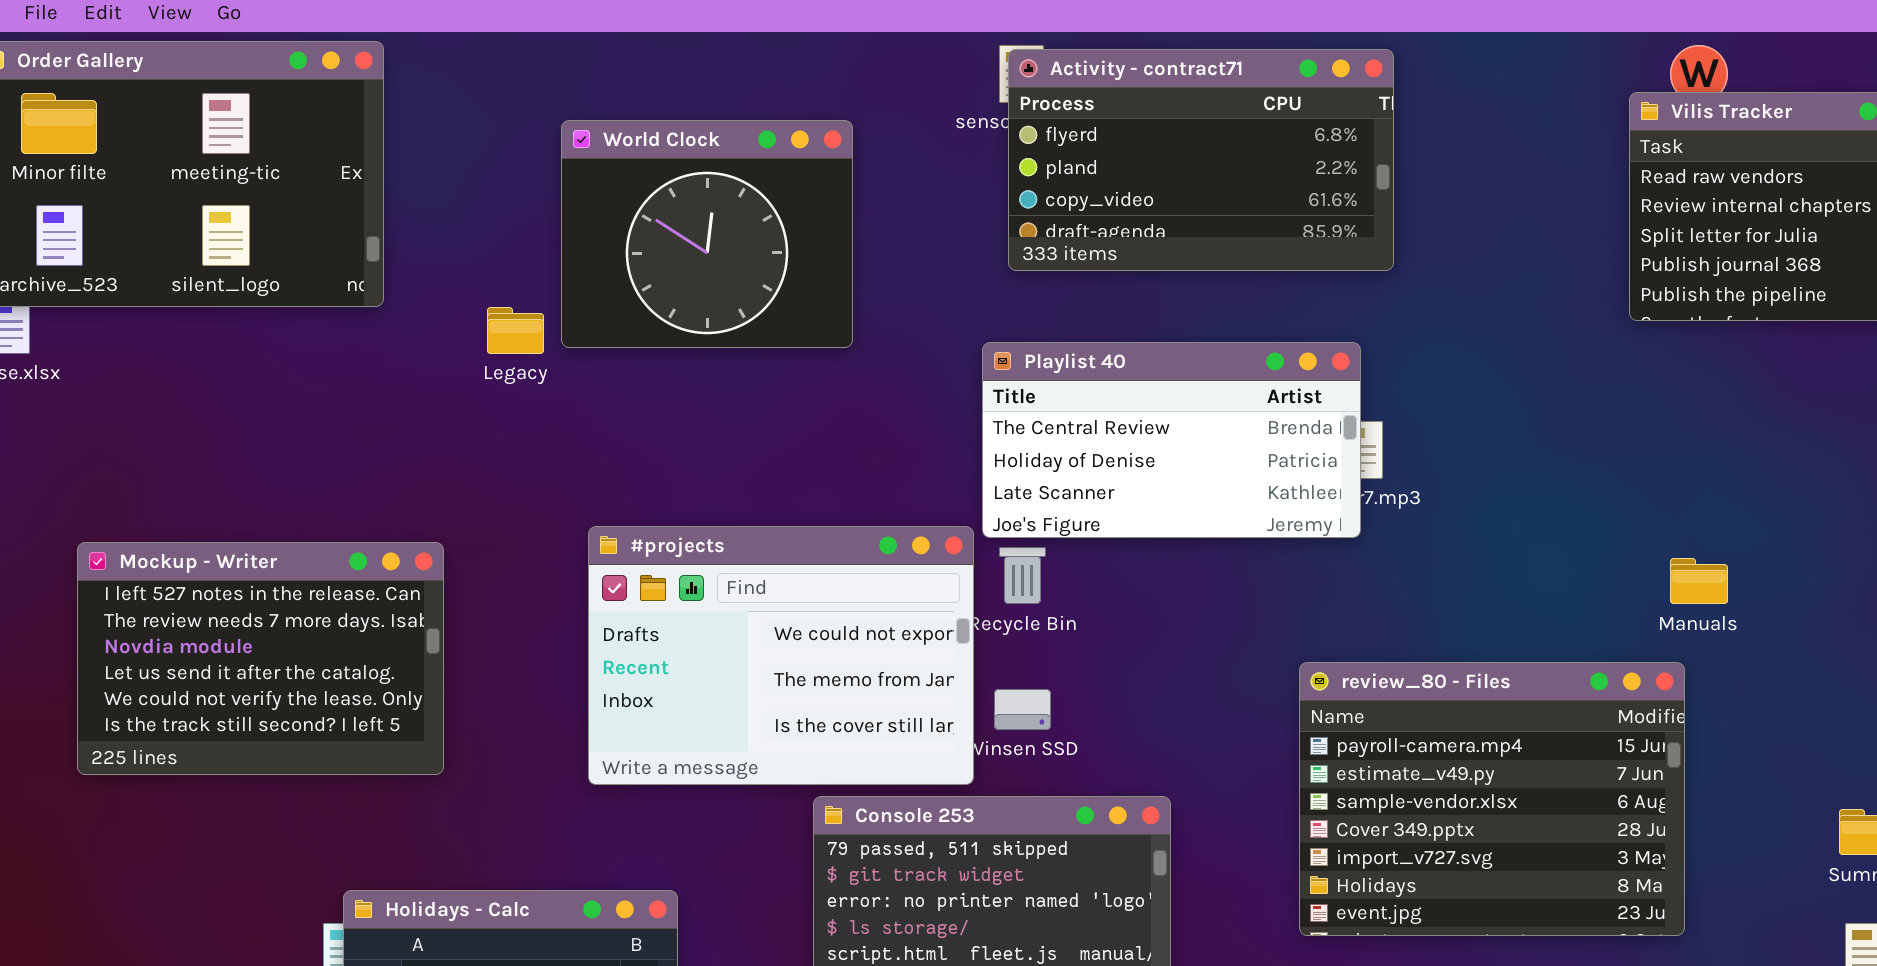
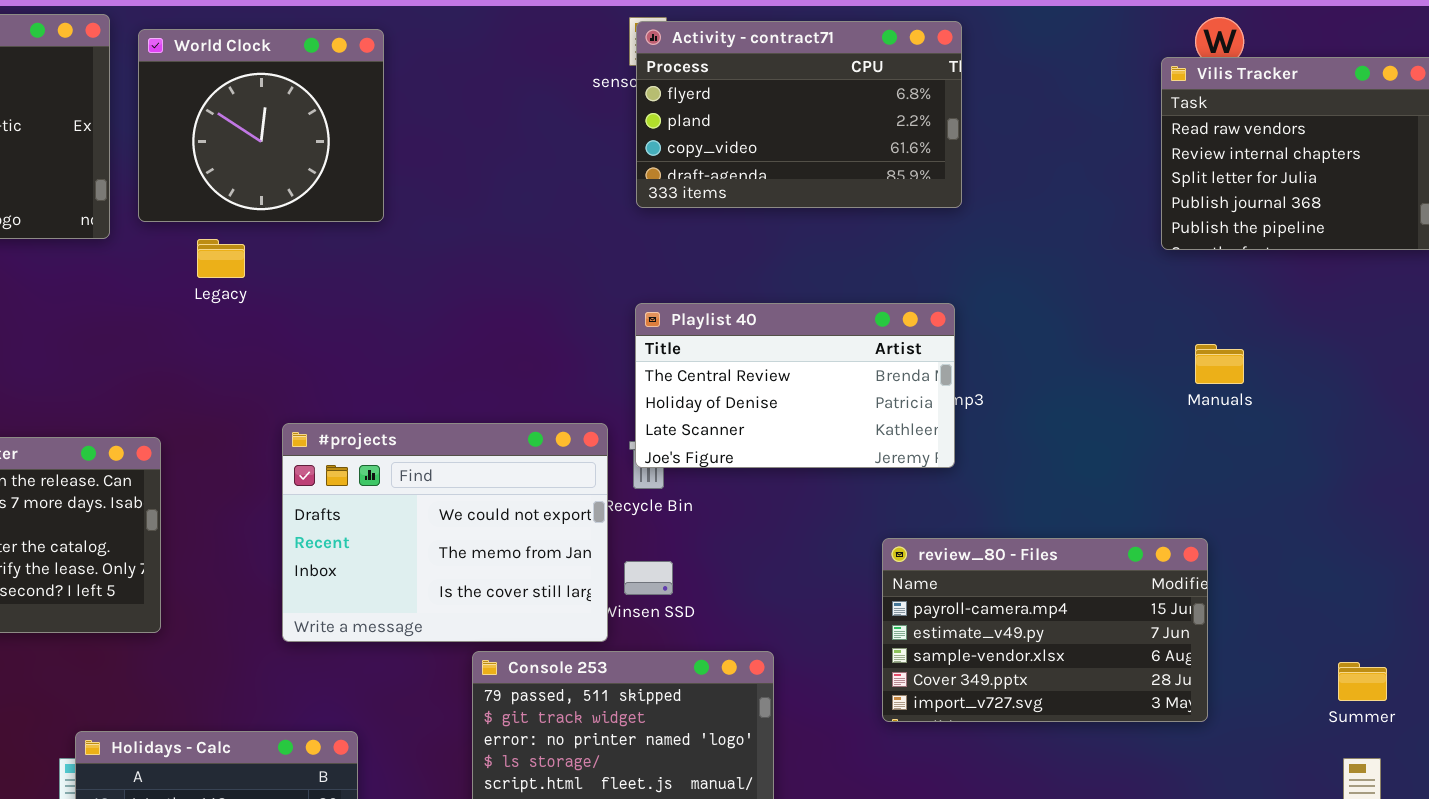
World Clock: [561,120,853,348] -> [138,29,384,222], moved
Playlist 40: [982,342,1361,538] -> [635,303,955,468], moved
Manuals: [1670,558,1728,604] -> [1195,344,1244,384], moved
review_80 - Files: [1299,662,1685,936] -> [882,538,1208,722], resized

